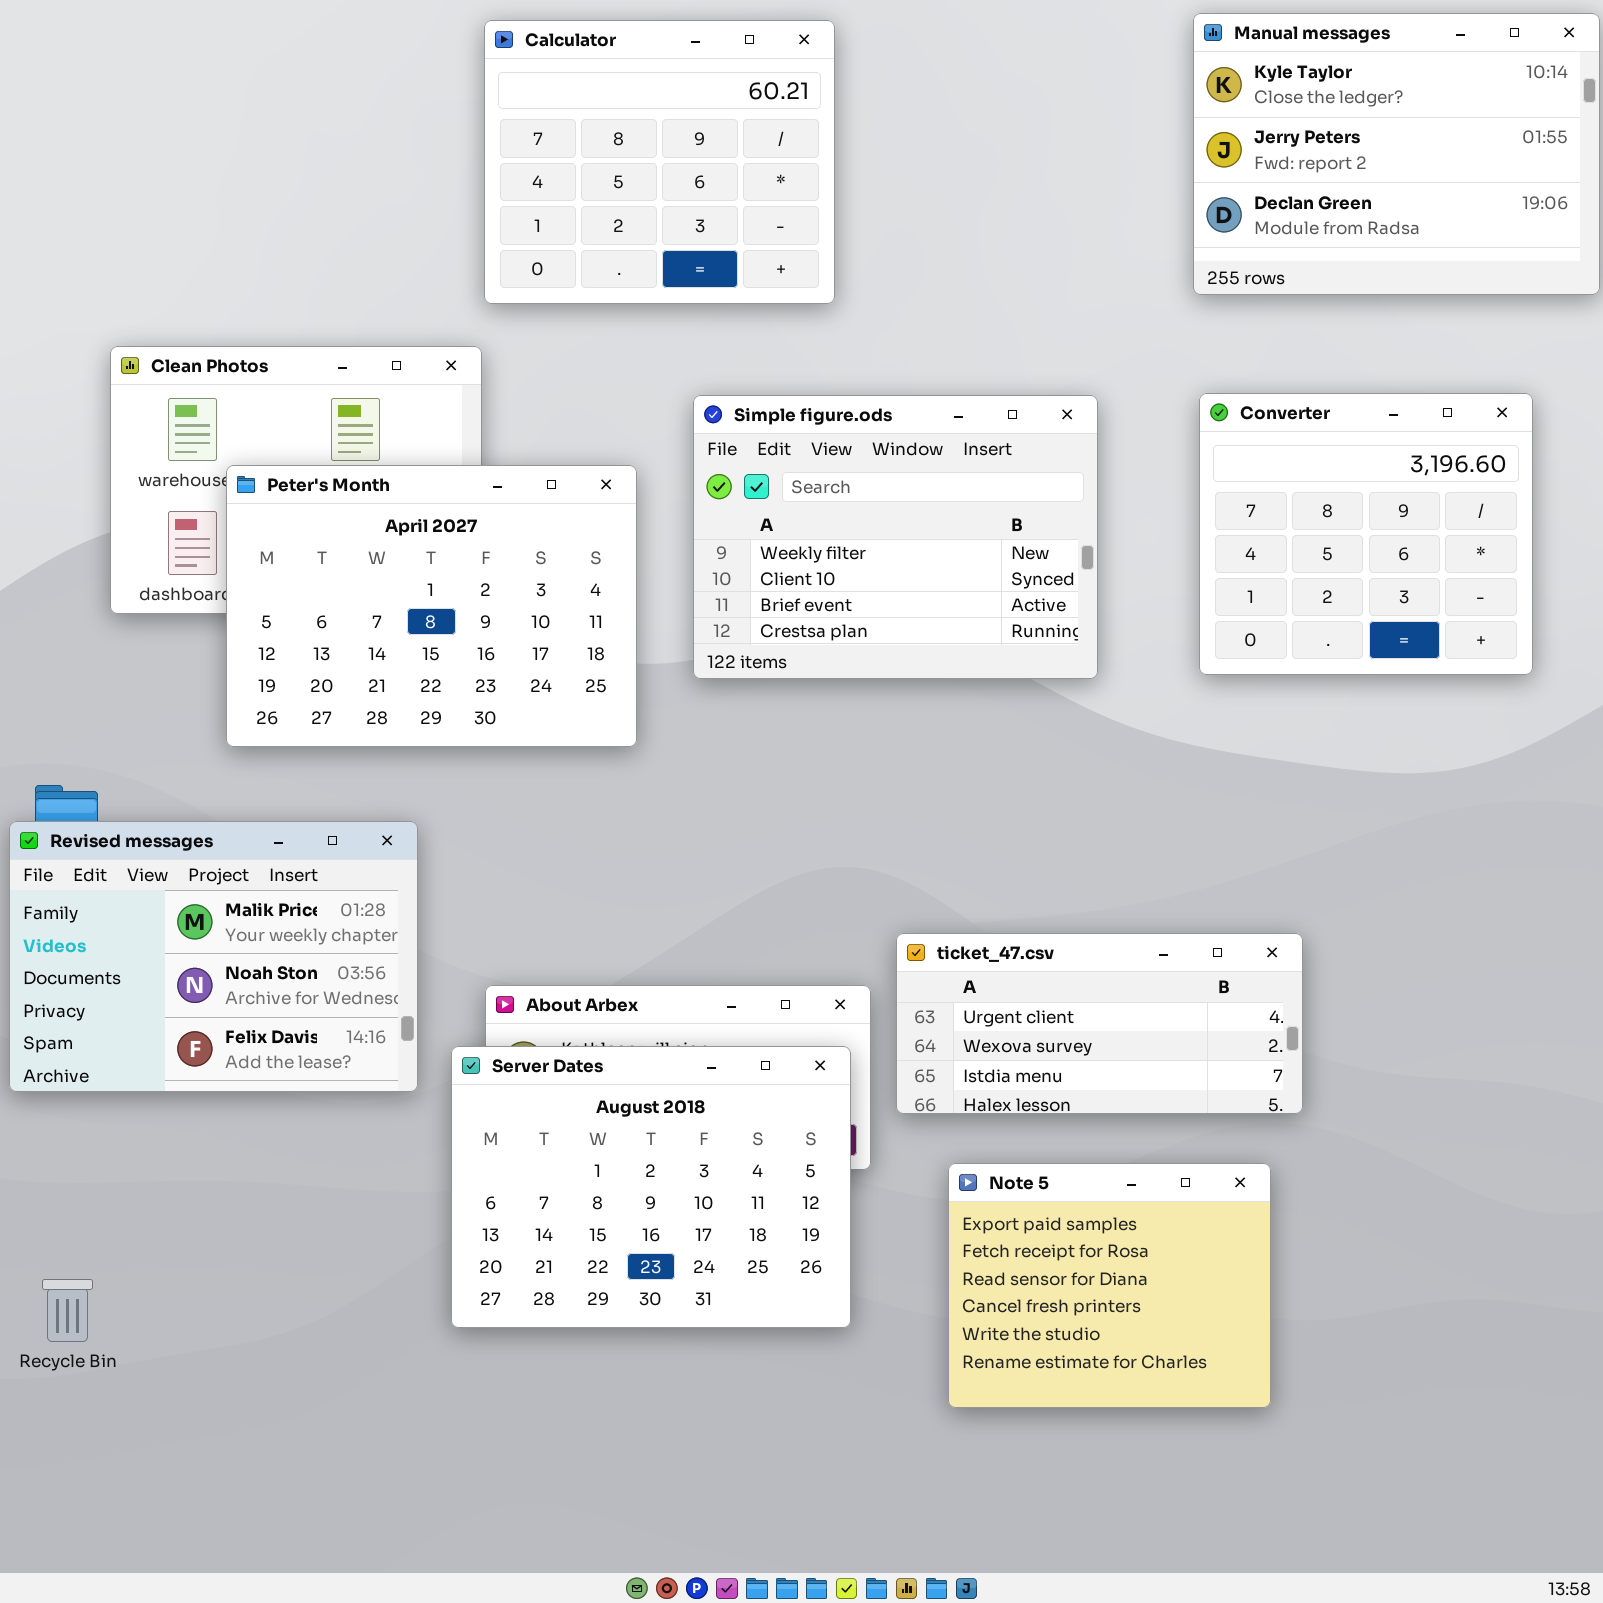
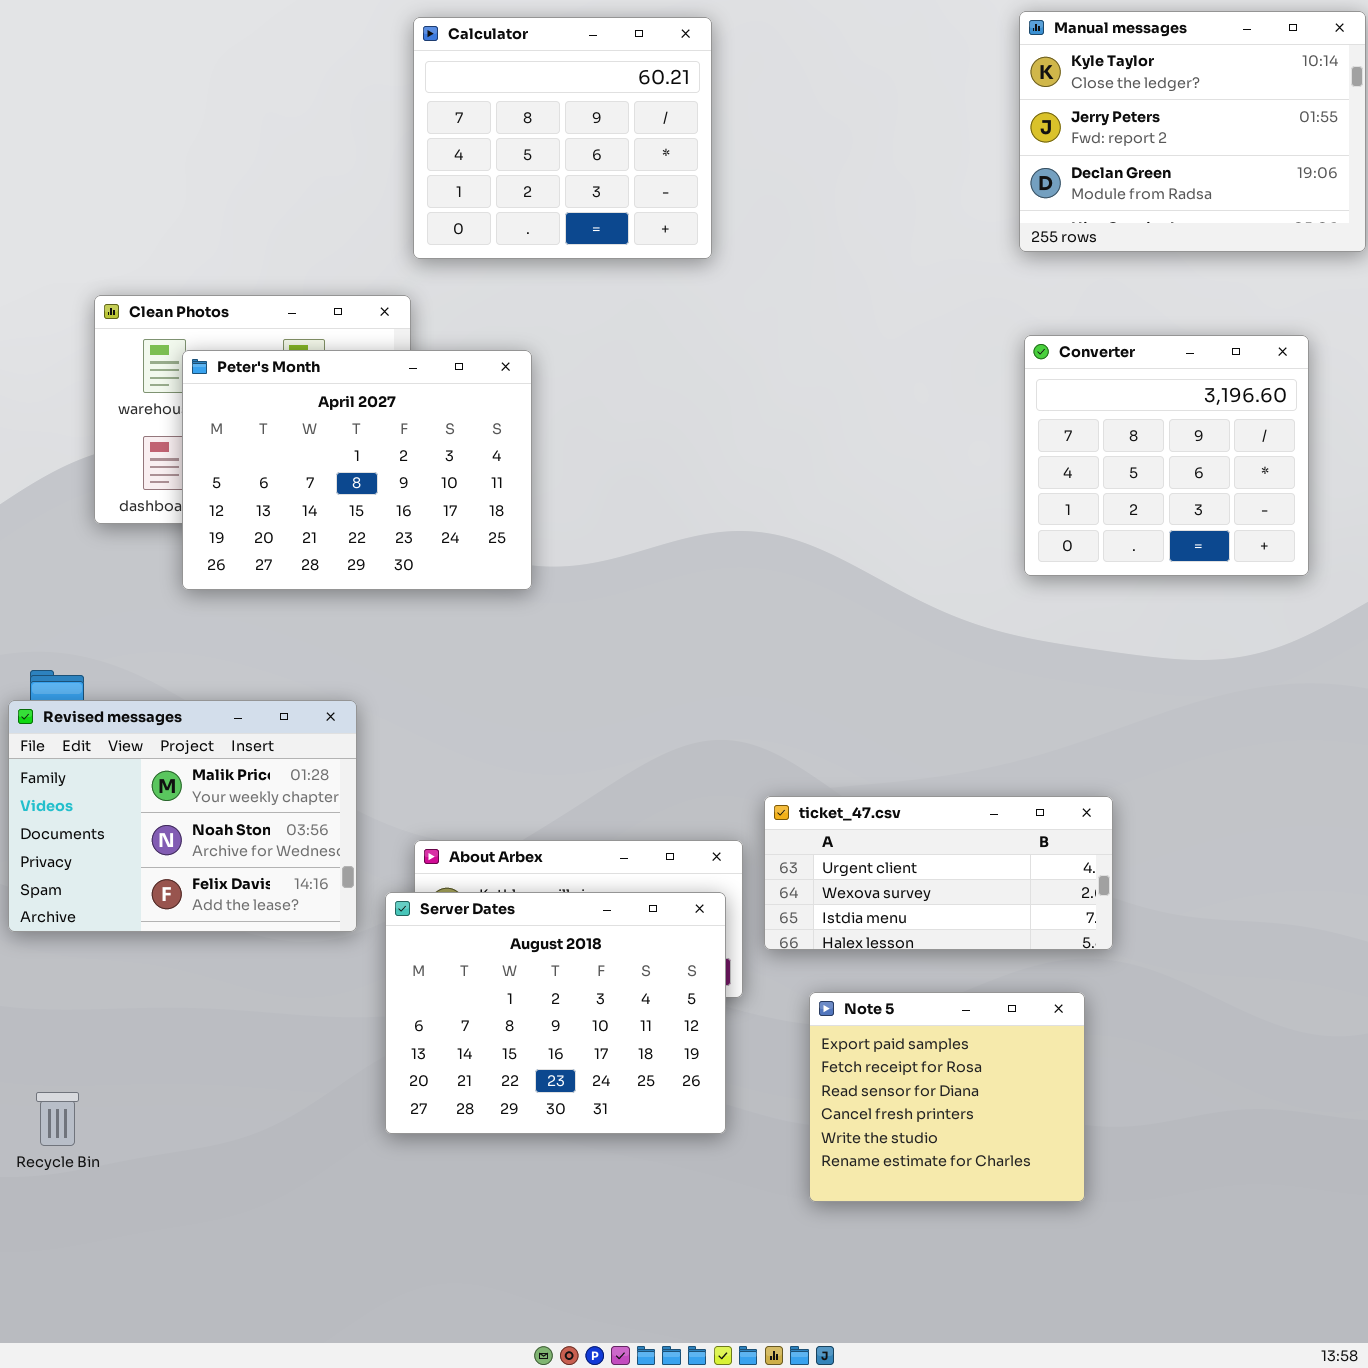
Simple figure.ods: [693,395,1098,679] -> none, closed
Peter's Month: [226,465,637,747] -> [182,350,532,590], moved

